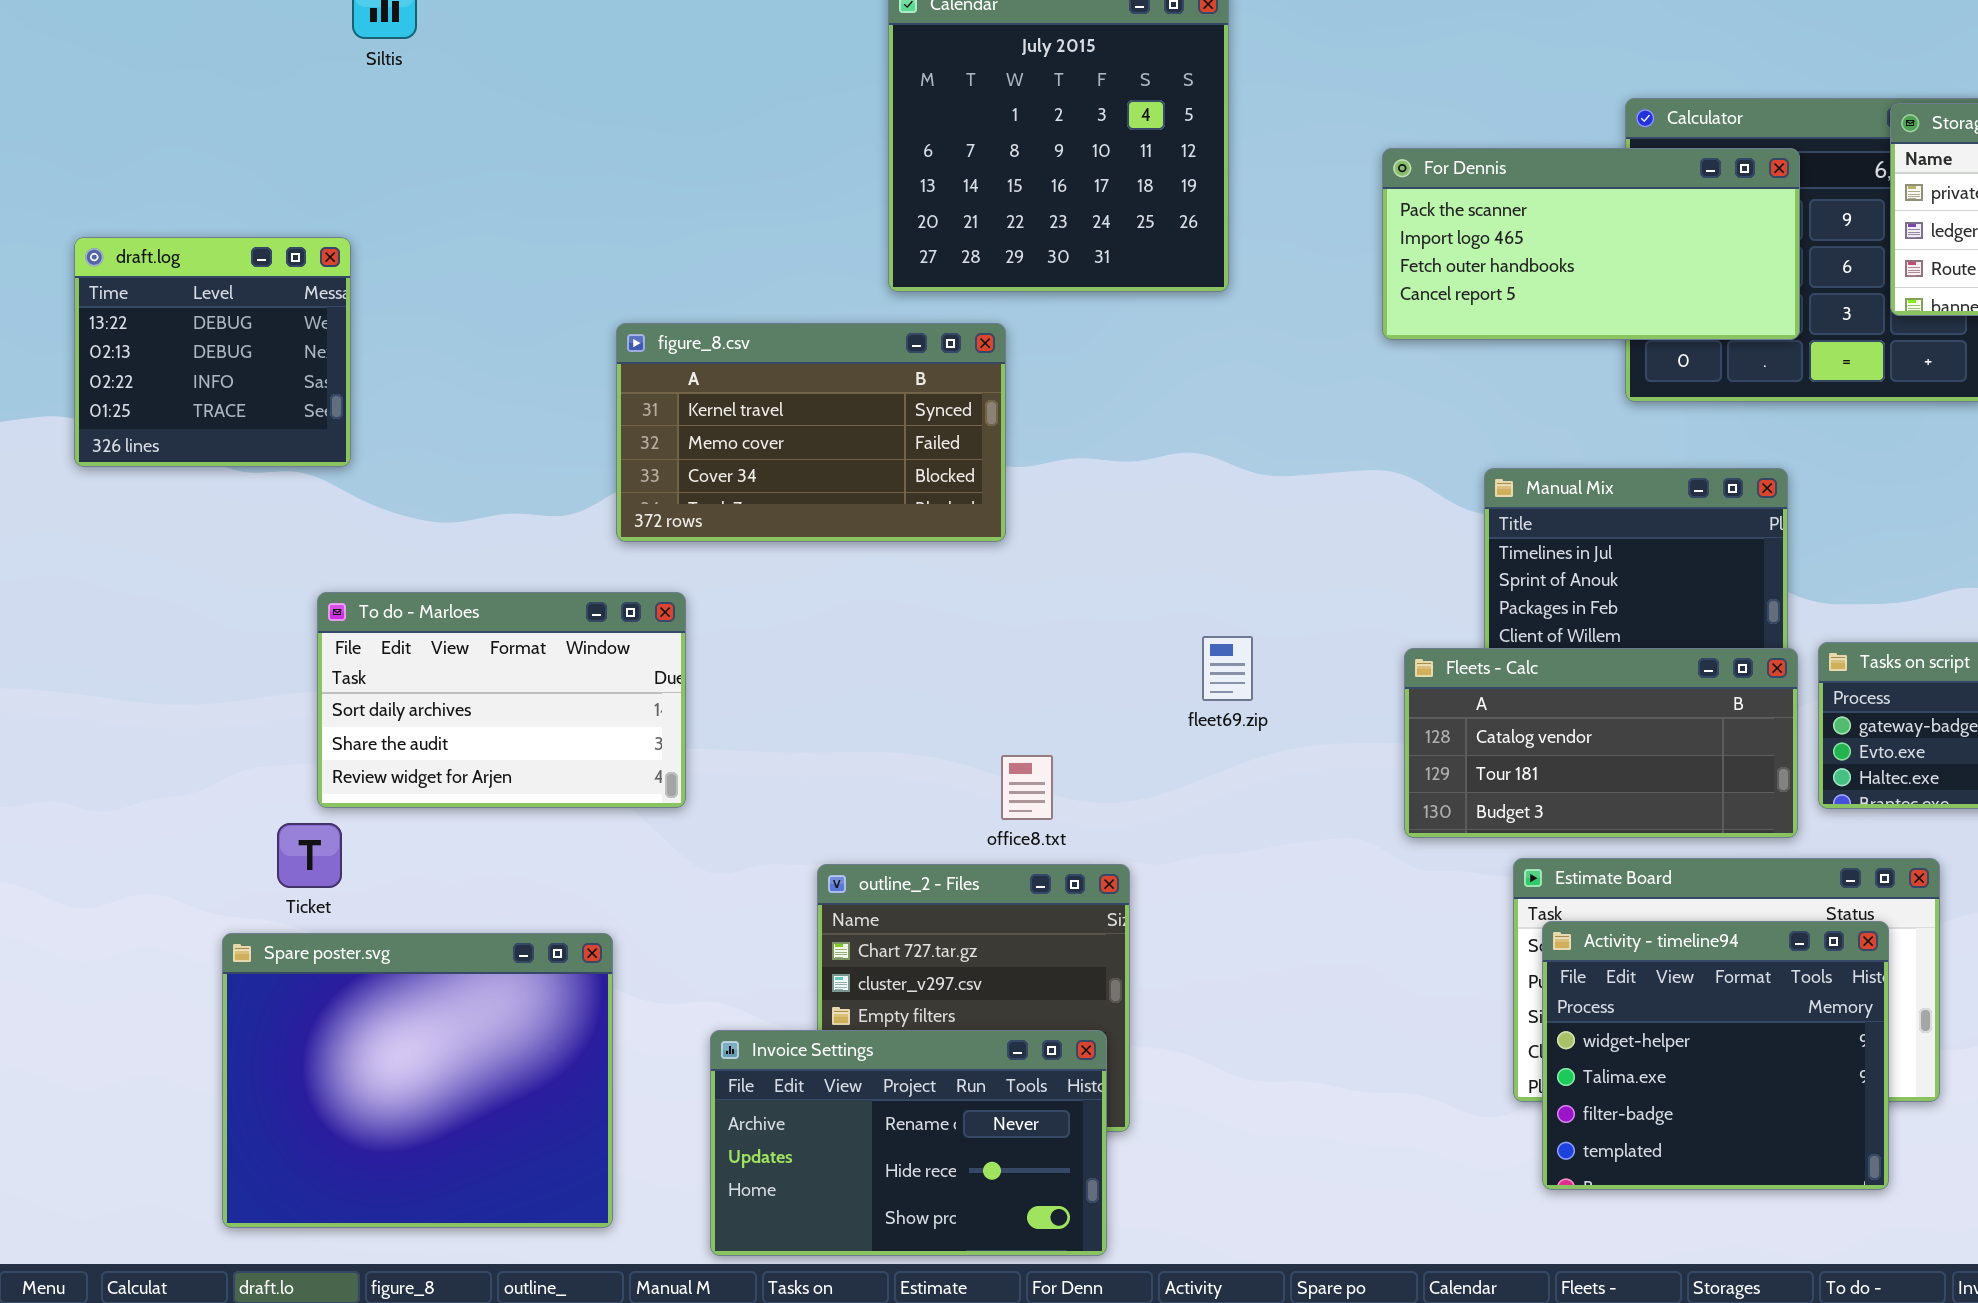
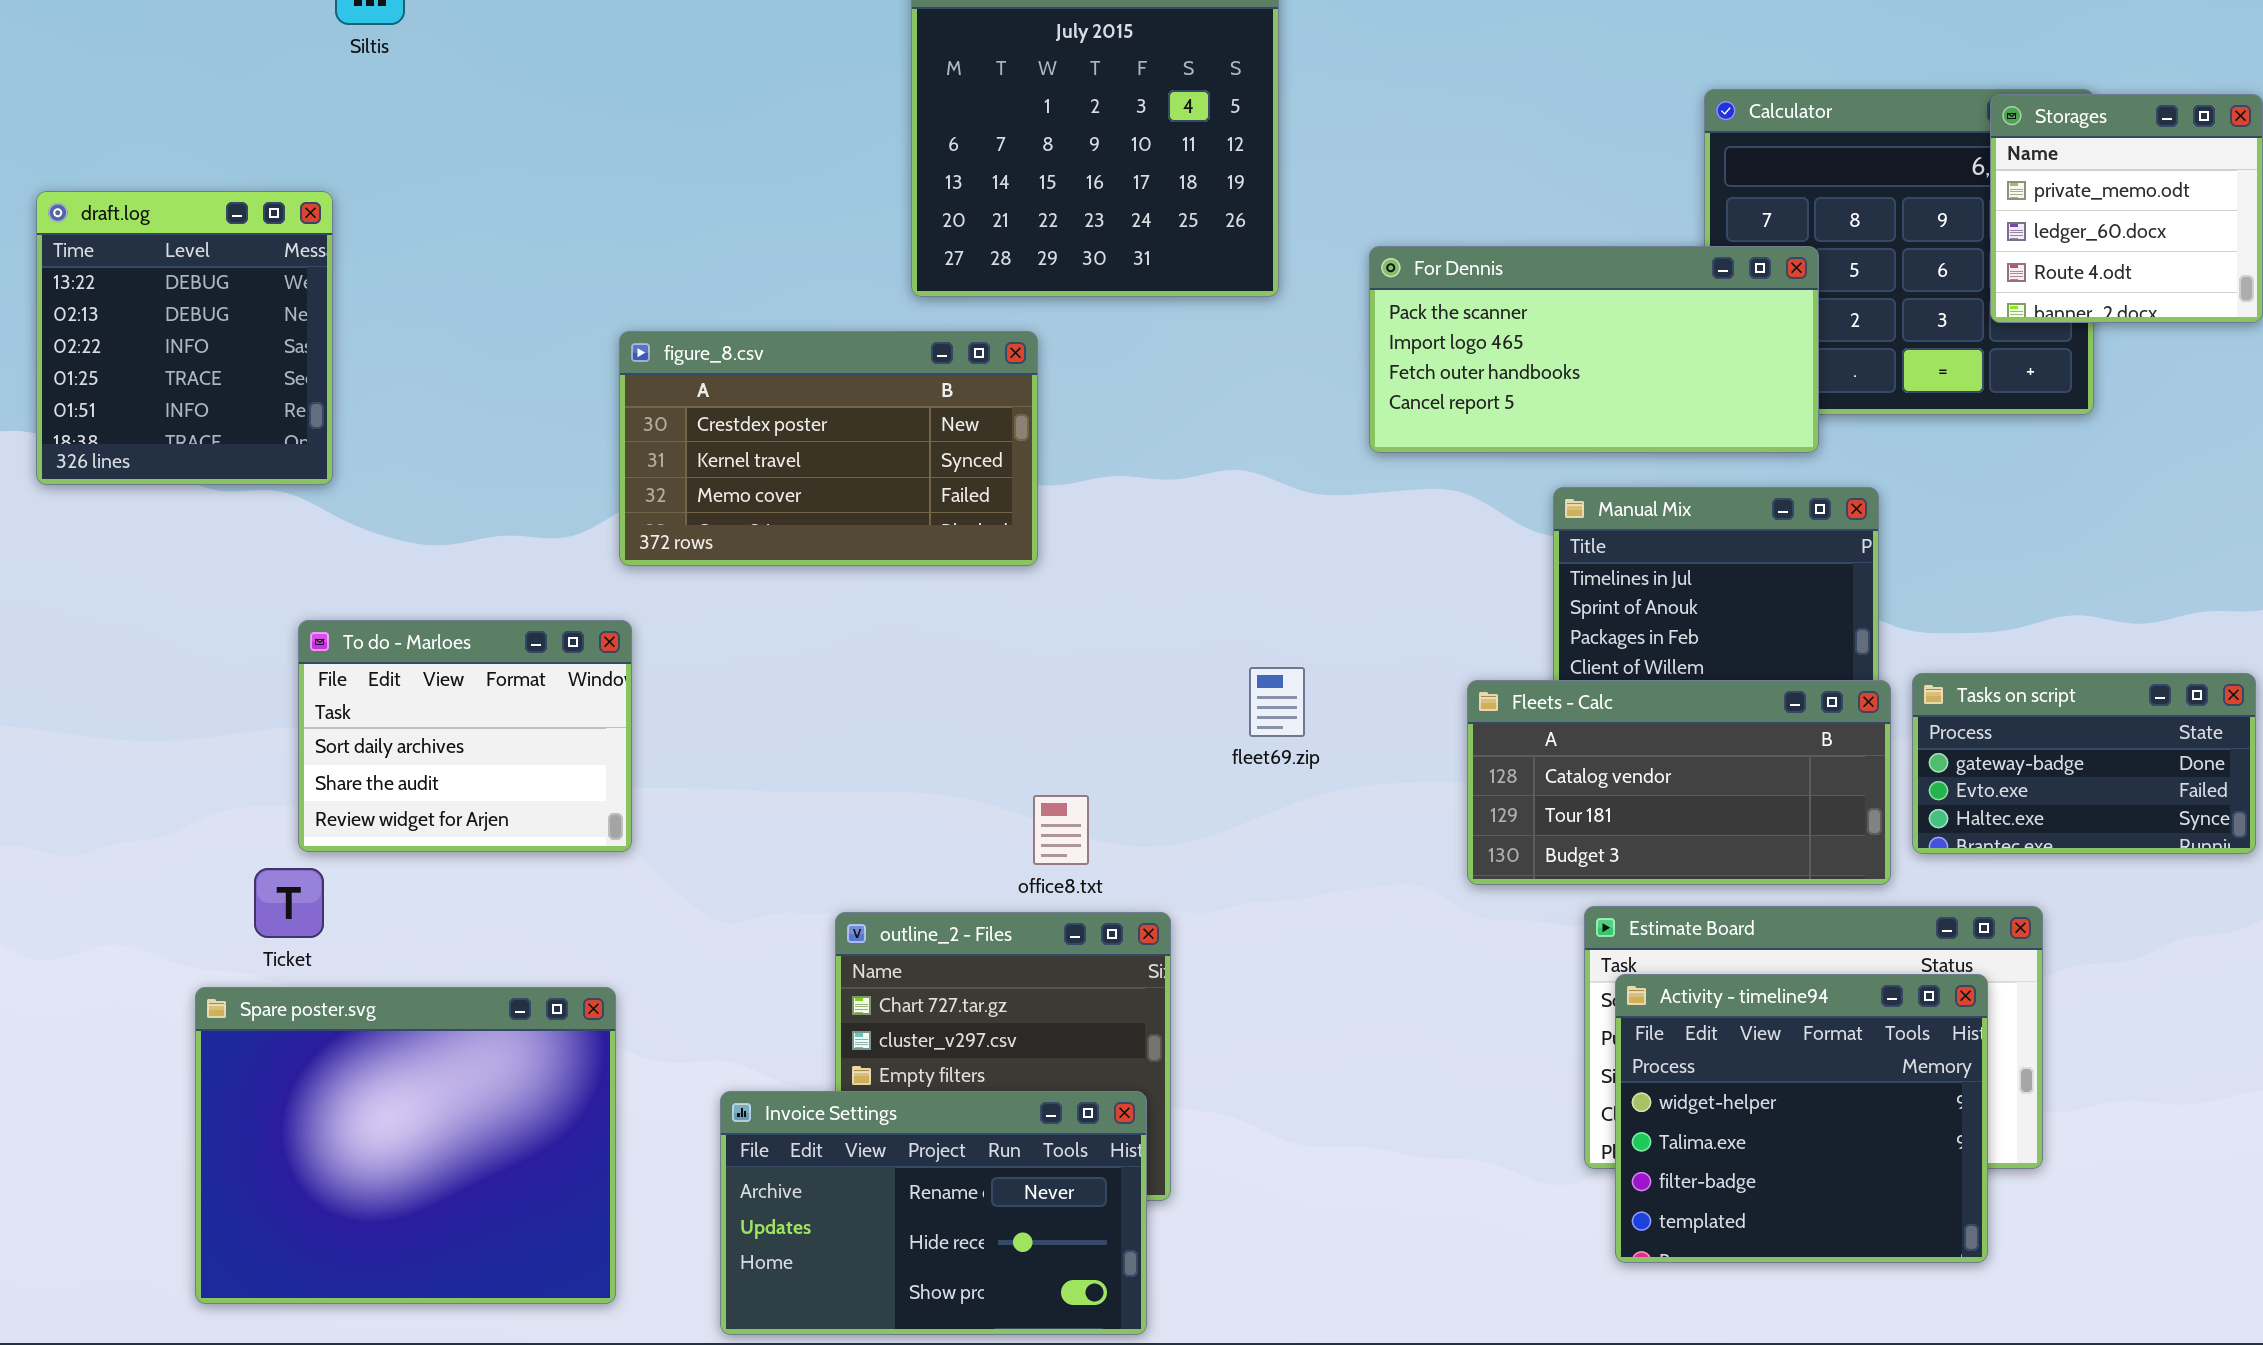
For Dennis: [1382,148,1800,340] -> [1369,246,1819,453], moved
draft.log: [74,237,351,467] -> [36,191,333,485], resized
figure_8.csv: [616,323,1006,542] -> [619,331,1038,566], scrolled up 1 row
To do - Marloes: [317,592,686,808] -> [298,620,632,852], resized

